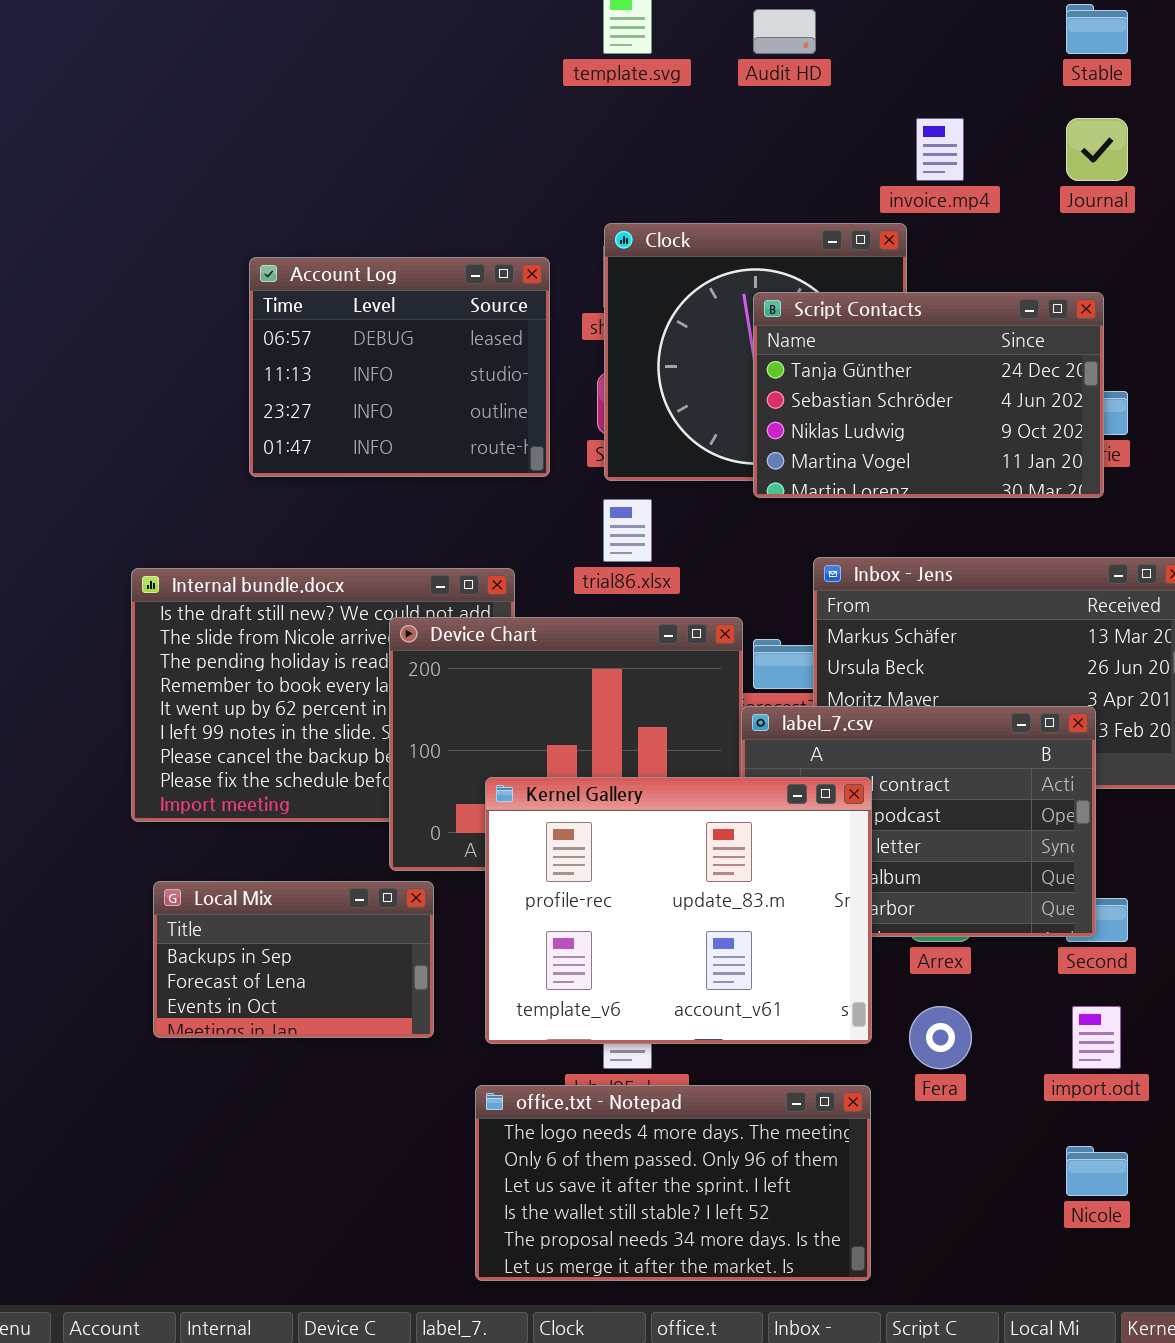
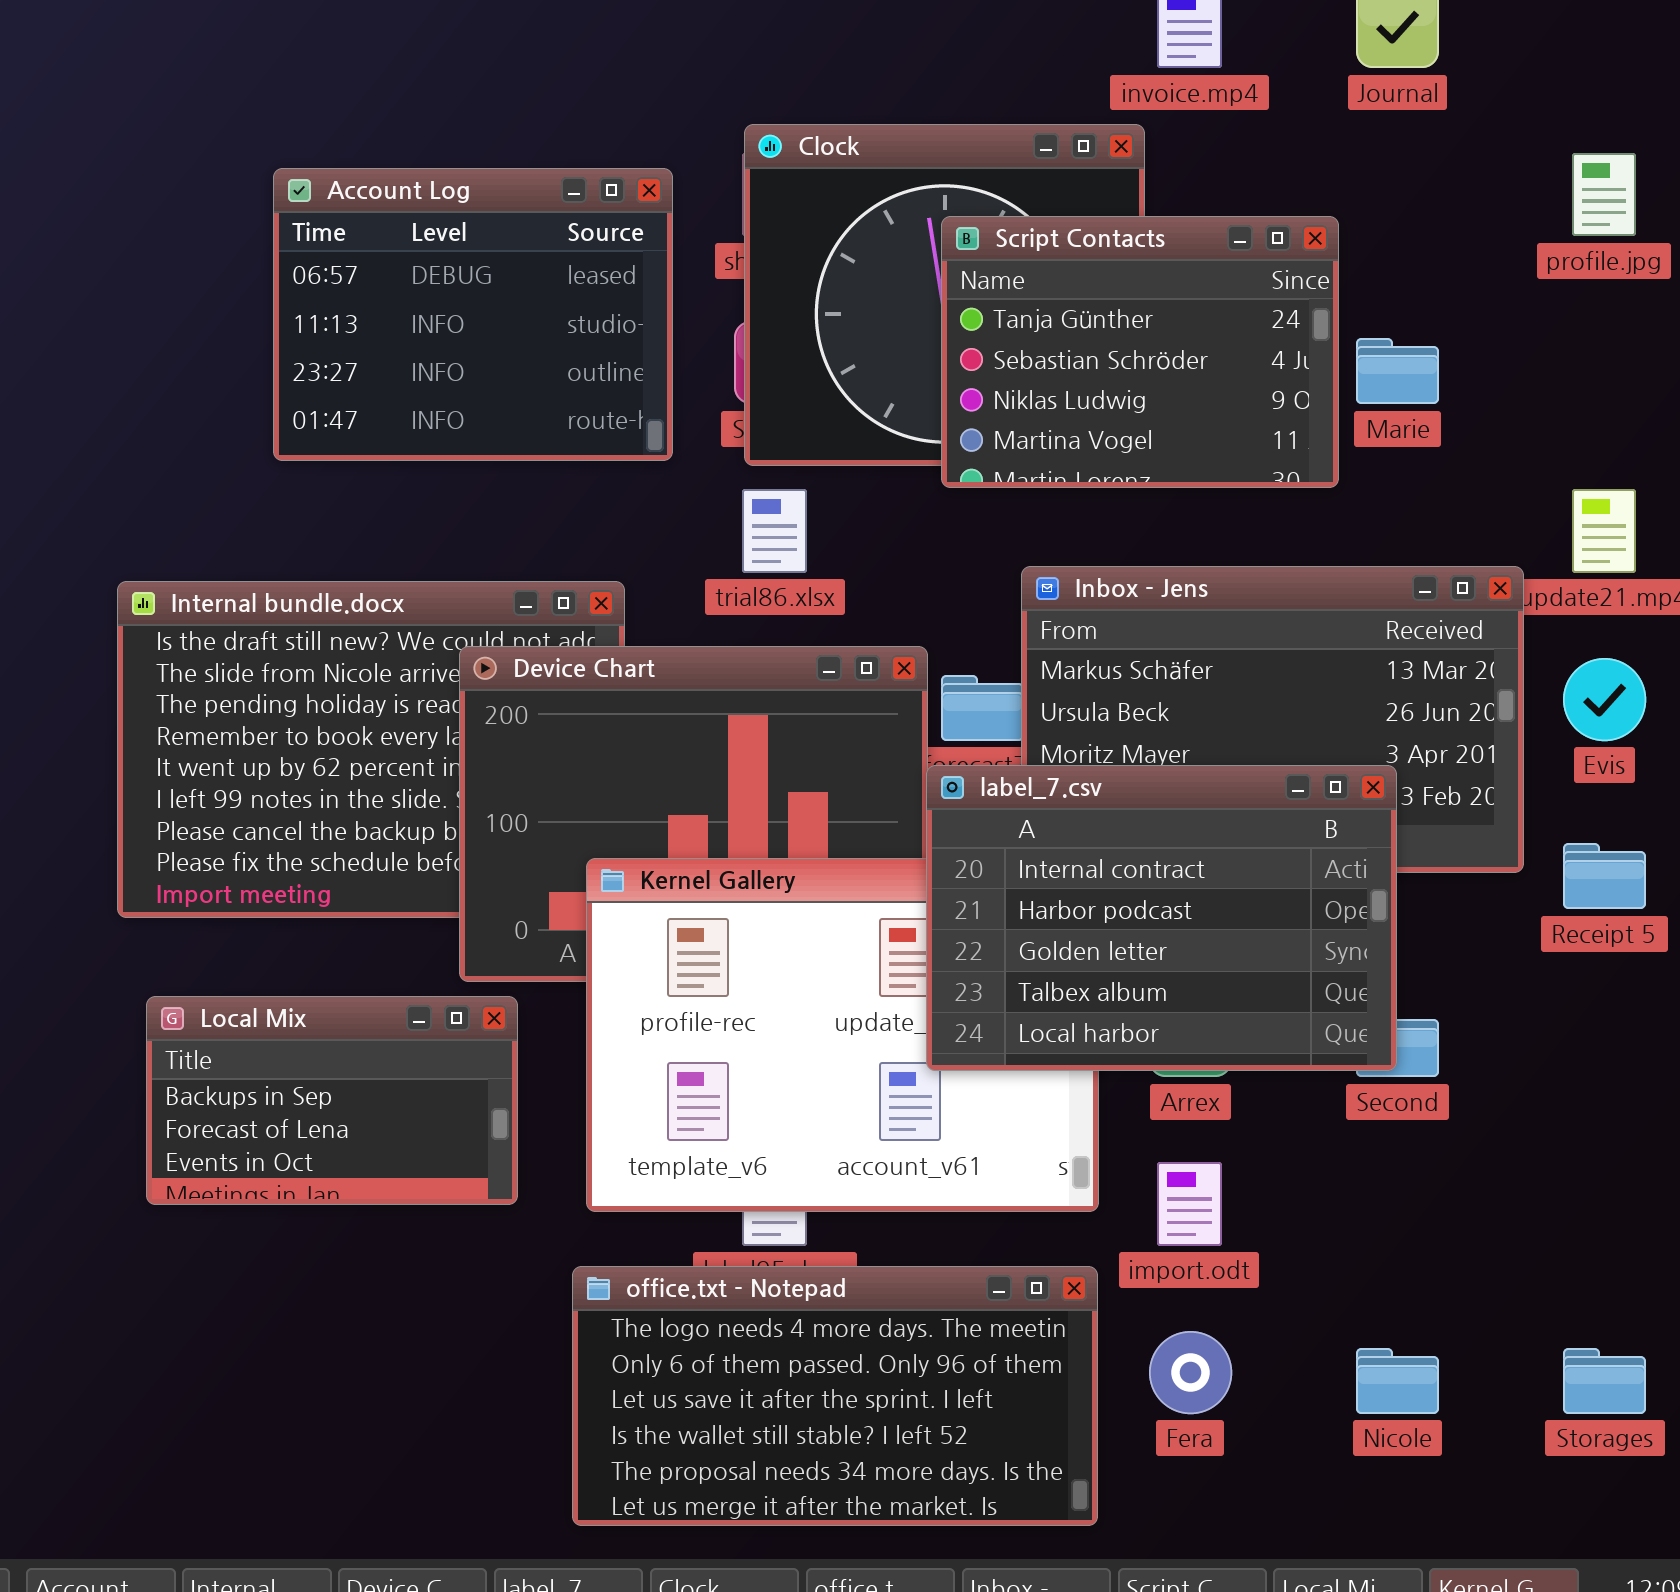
Script Contacts: [753,292,1104,498] -> [941,216,1339,488], resized
label_7.csv: [741,706,1096,937] -> [926,765,1397,1071], raised
Fera: [909,1006,972,1069] -> [1149,1331,1232,1414], moved
import.odt: [1072,1006,1121,1069] -> [1157,1162,1222,1246], moved

